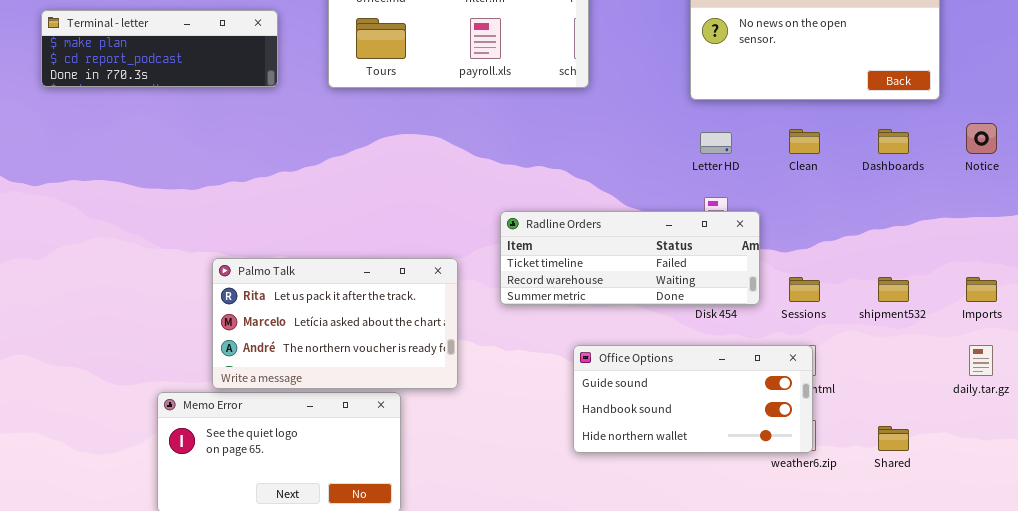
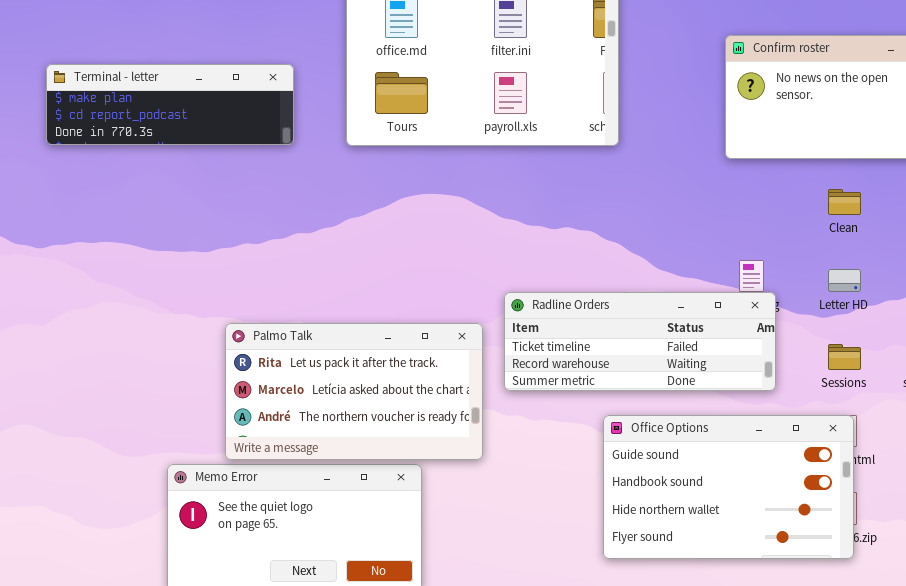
Letter HD: [700,132,732,154] -> [828,269,861,292], moved
Radline Orders: [500,211,760,305] -> [504,292,776,391], moved
Office Options: [573,345,813,453] -> [603,415,854,559], resized

